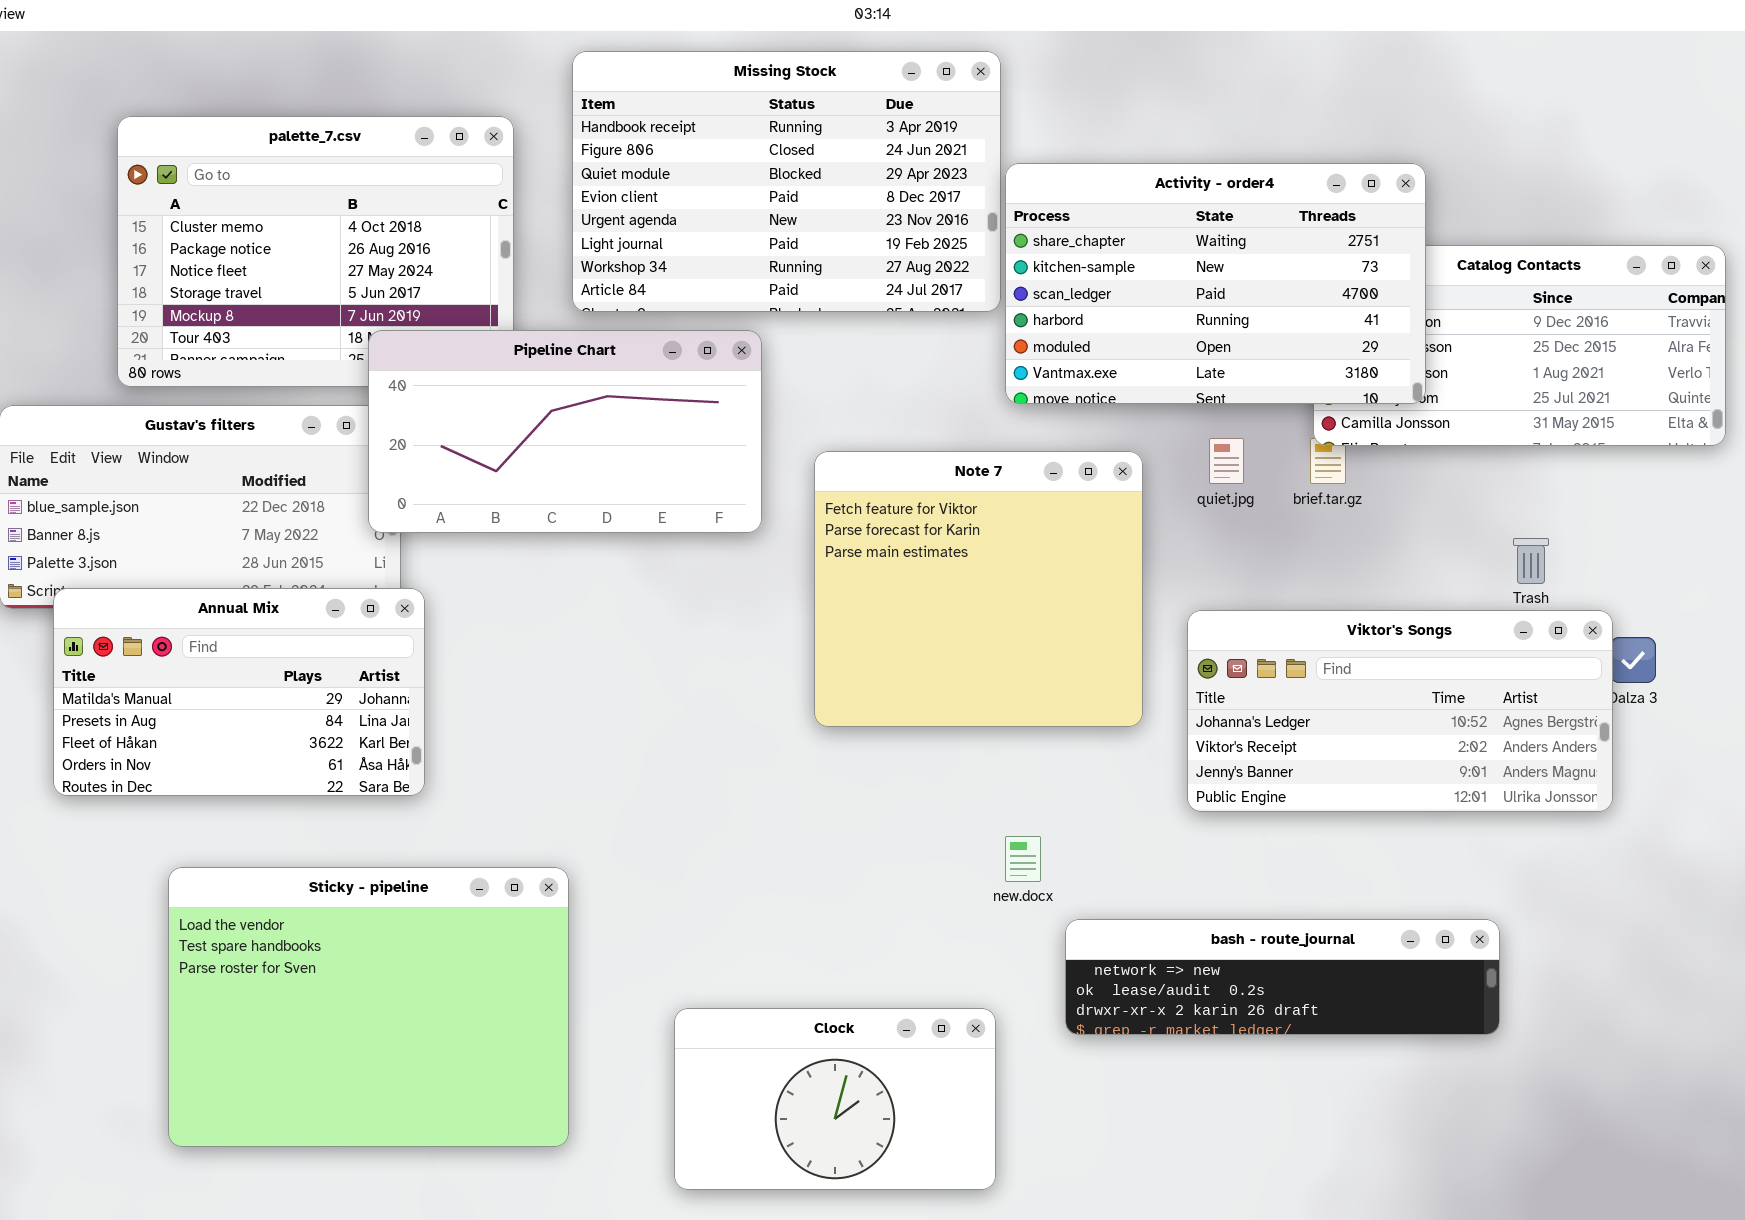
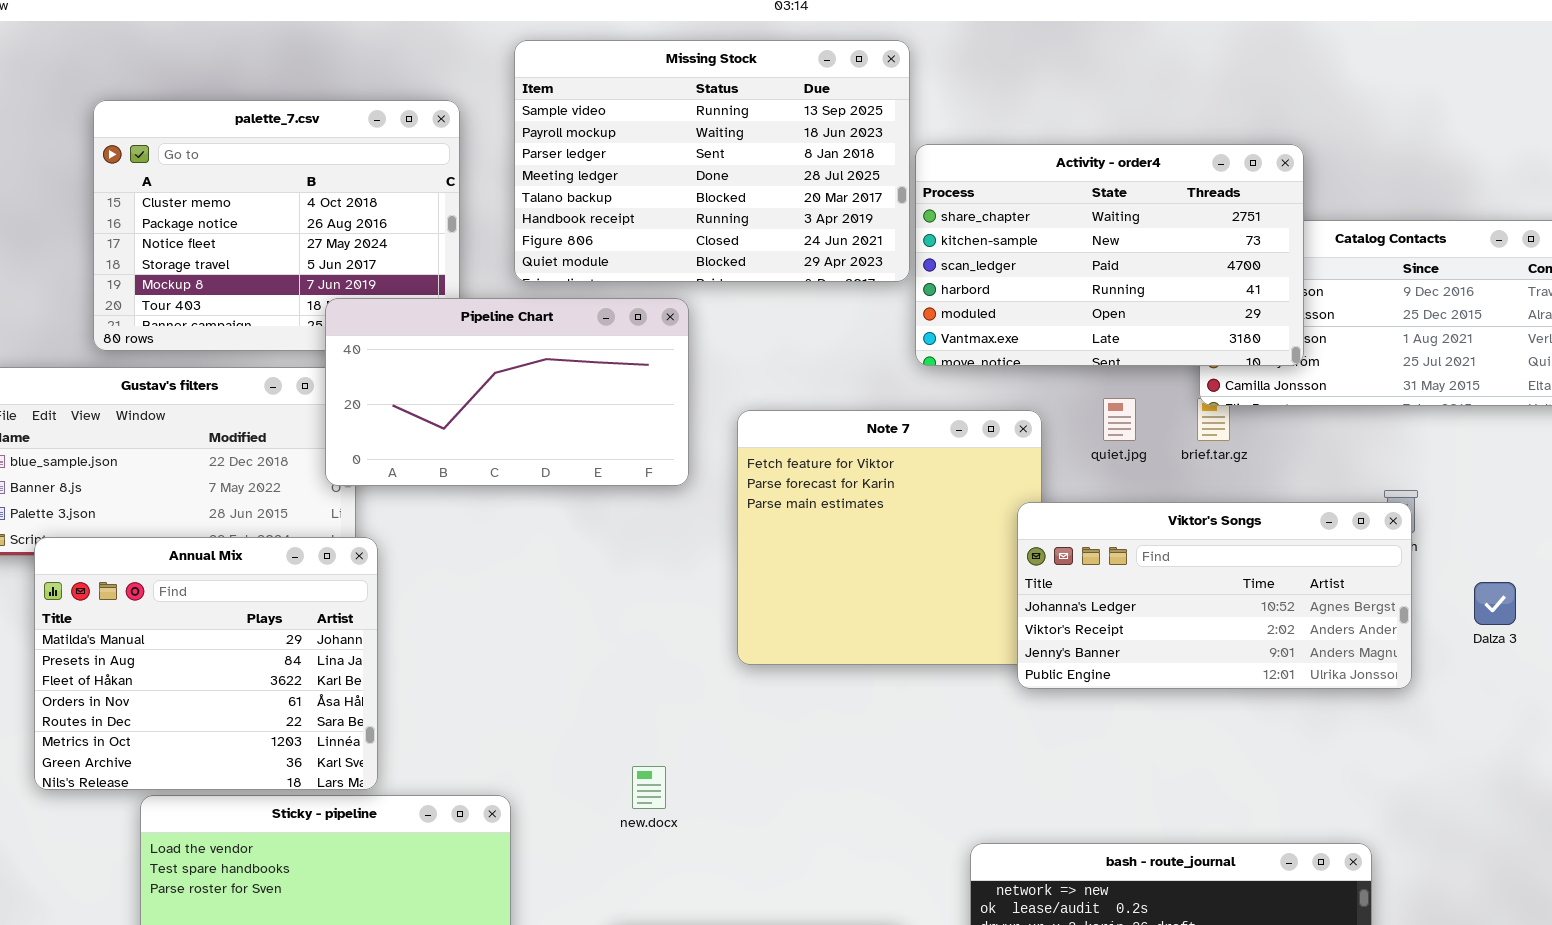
Missing Stock: [572,51,1001,312] -> [514,40,910,282], scrolled up 5 rows
Annual Mix: [53,588,425,796] -> [34,537,378,790], resized
Viktor's Songs: [1187,610,1613,812] -> [1017,502,1412,689], moved
new.docx: [1005,836,1041,882] -> [632,766,666,809], moved

